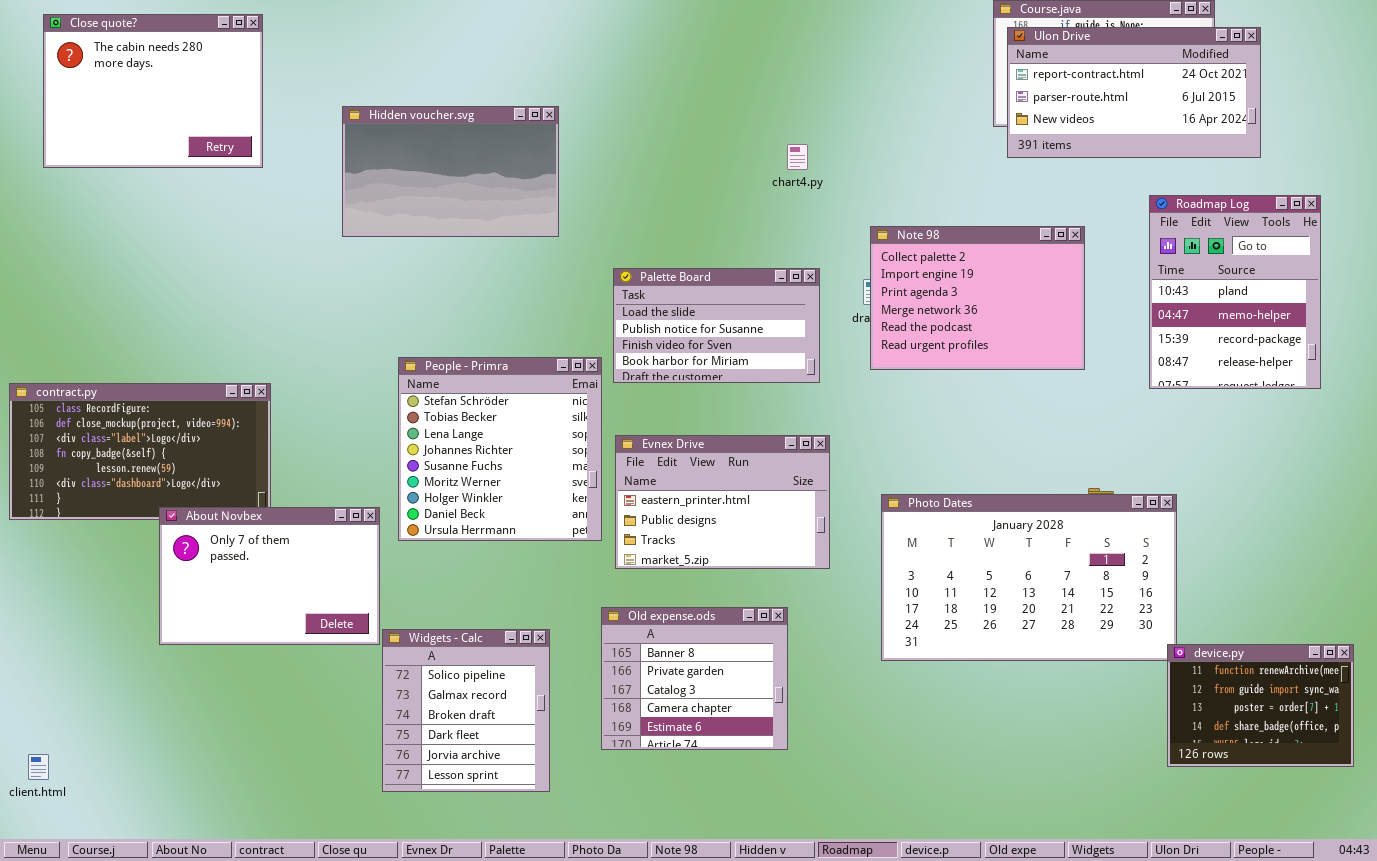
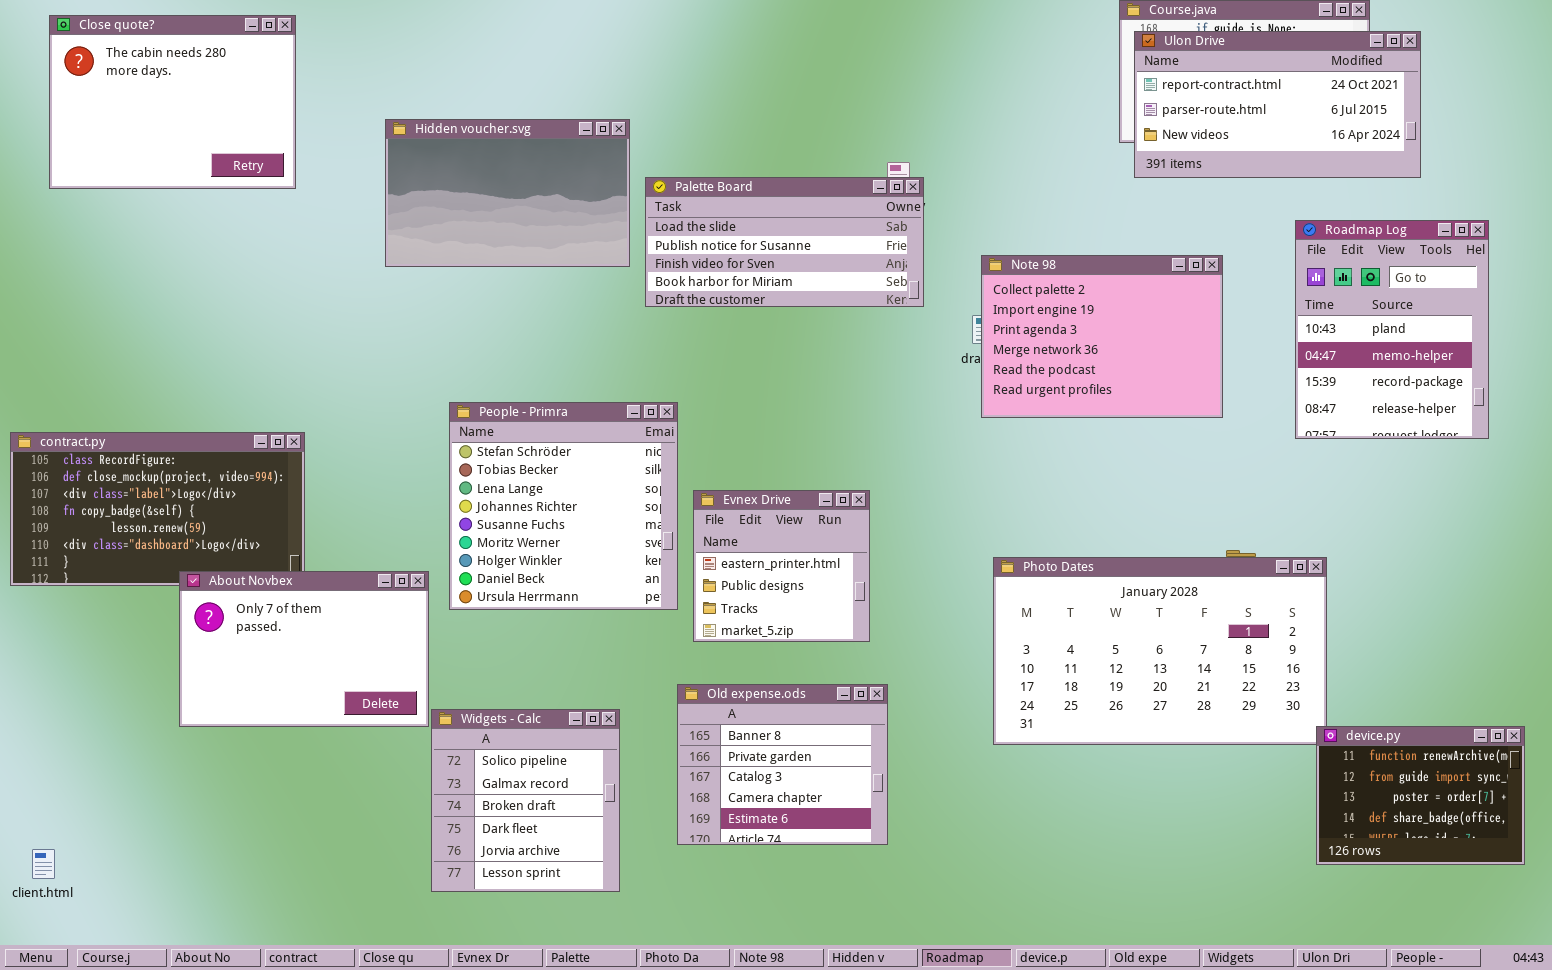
Palette Board: [613,268,820,383] -> [645,177,924,307], moved, resized
Evnex Drive: [615,435,830,569] -> [693,490,870,642], resized

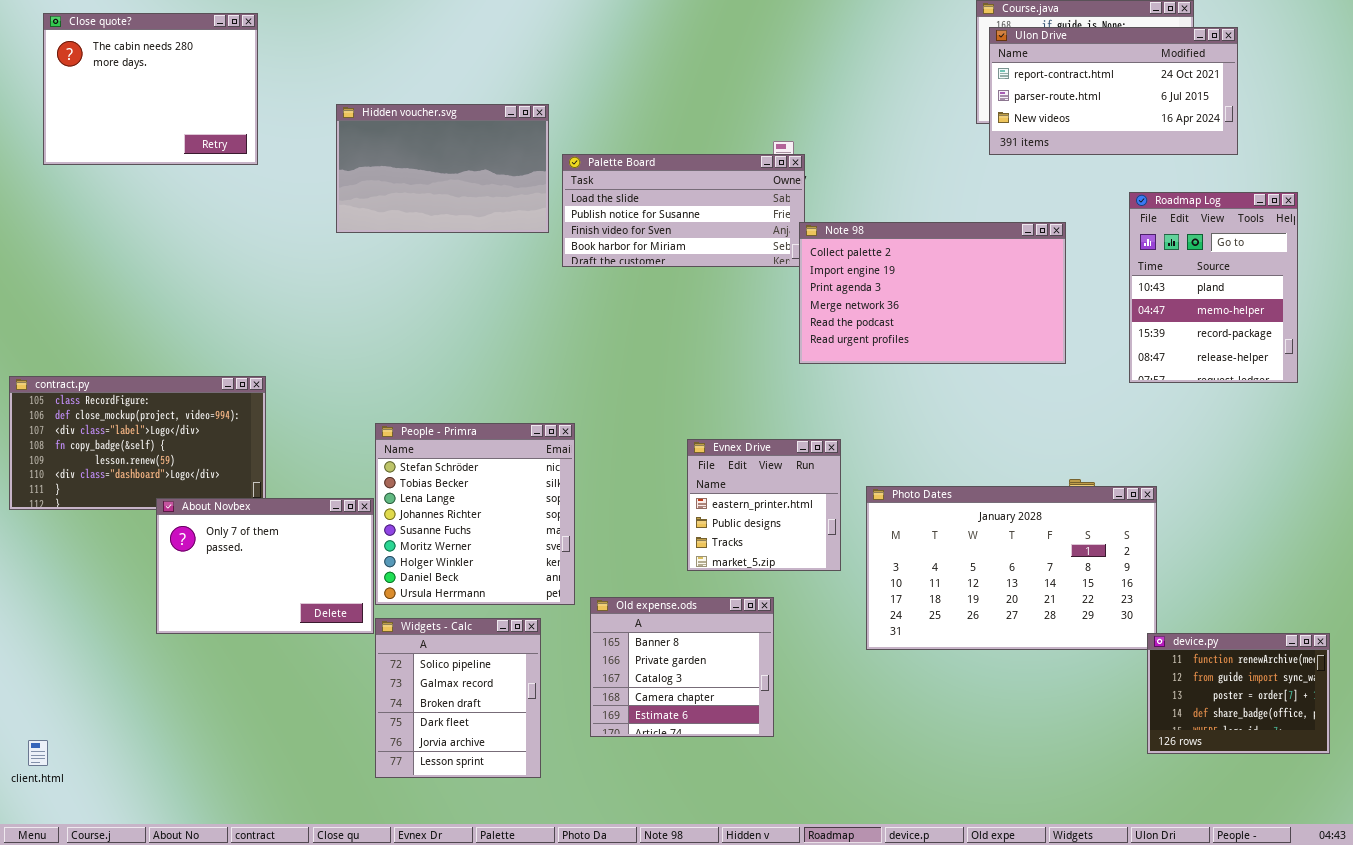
Note 98: [981,255,1223,418] -> [799,222,1066,364], resized
People - Primra: [449,402,678,610] -> [375,423,575,605], moved
Evnex Drive: [693,490,870,642] -> [687,439,841,571], moved

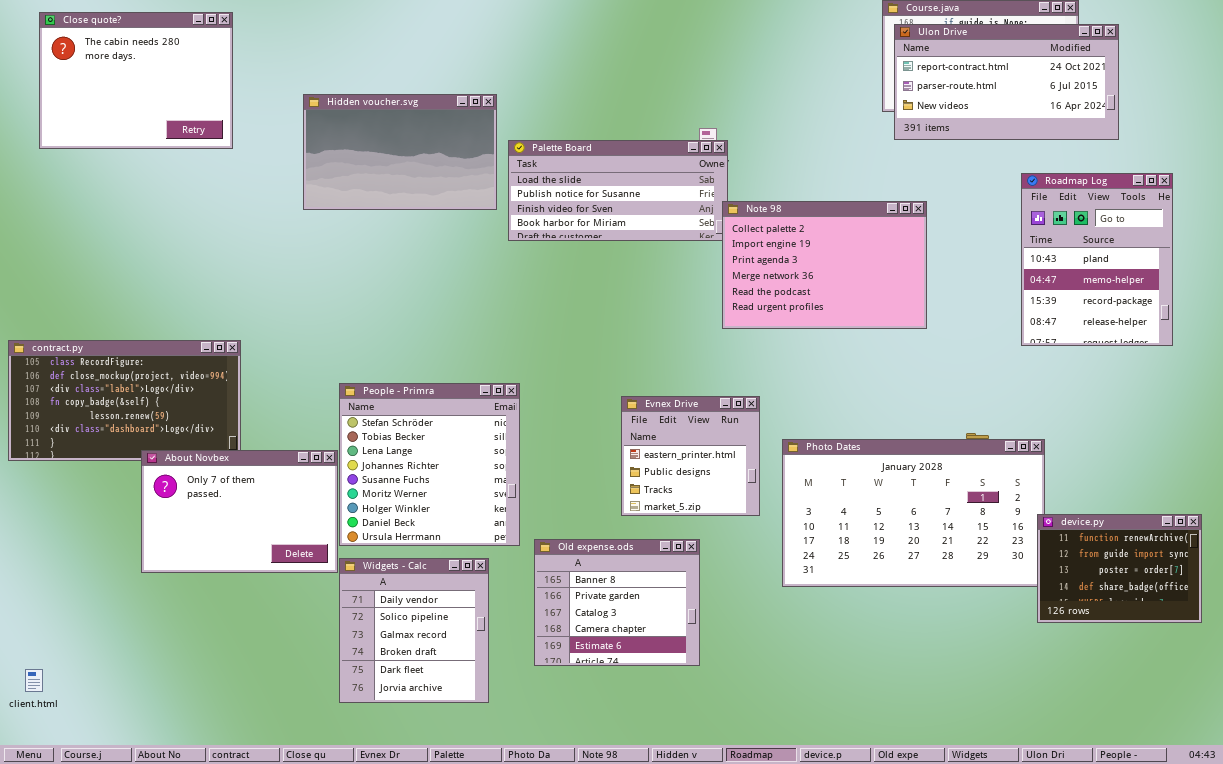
Note 98: [799,222,1066,364] -> [722,201,927,329], resized
Widgets - Calc: [375,618,541,778] -> [339,558,489,703], scrolled up 1 row
device.py: [1147,633,1330,754] -> [1037,514,1202,623], moved

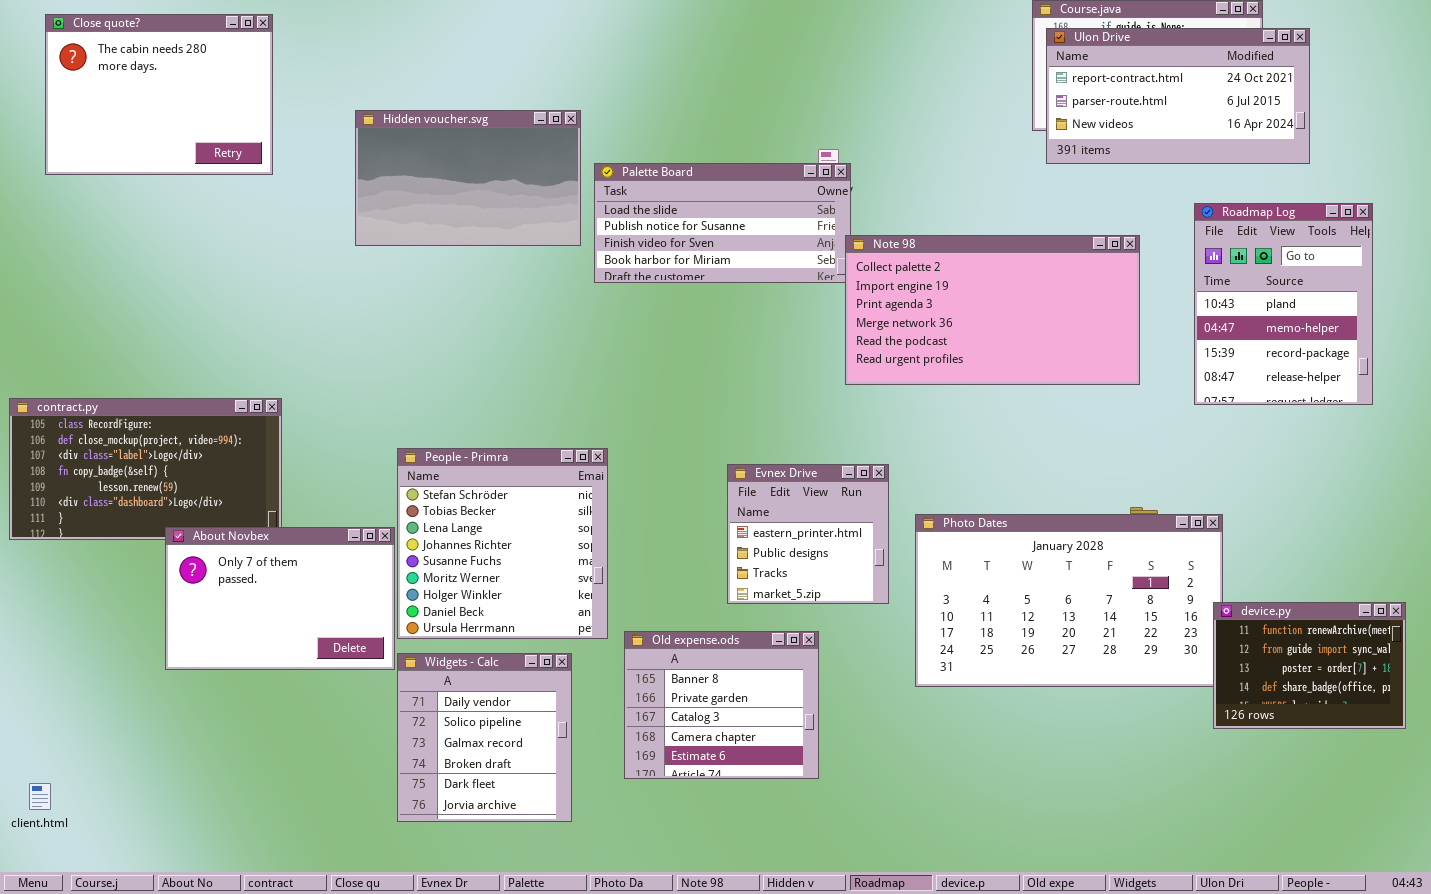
Note 98: [722,201,927,329] -> [845,235,1140,385], resized

